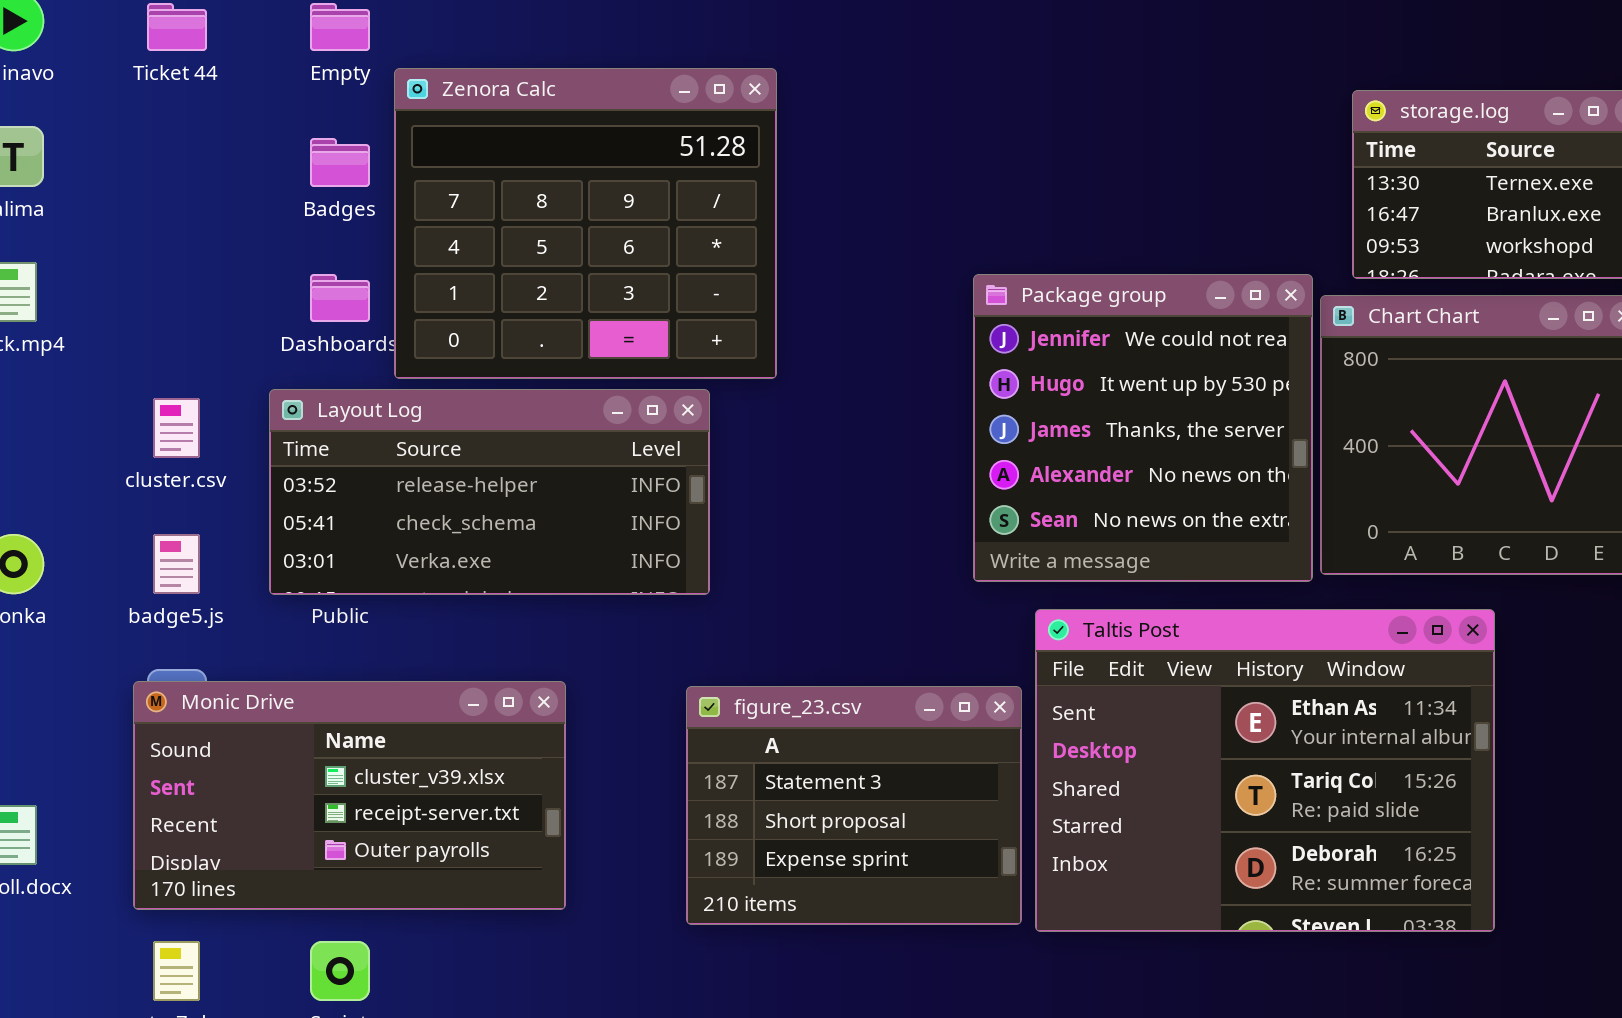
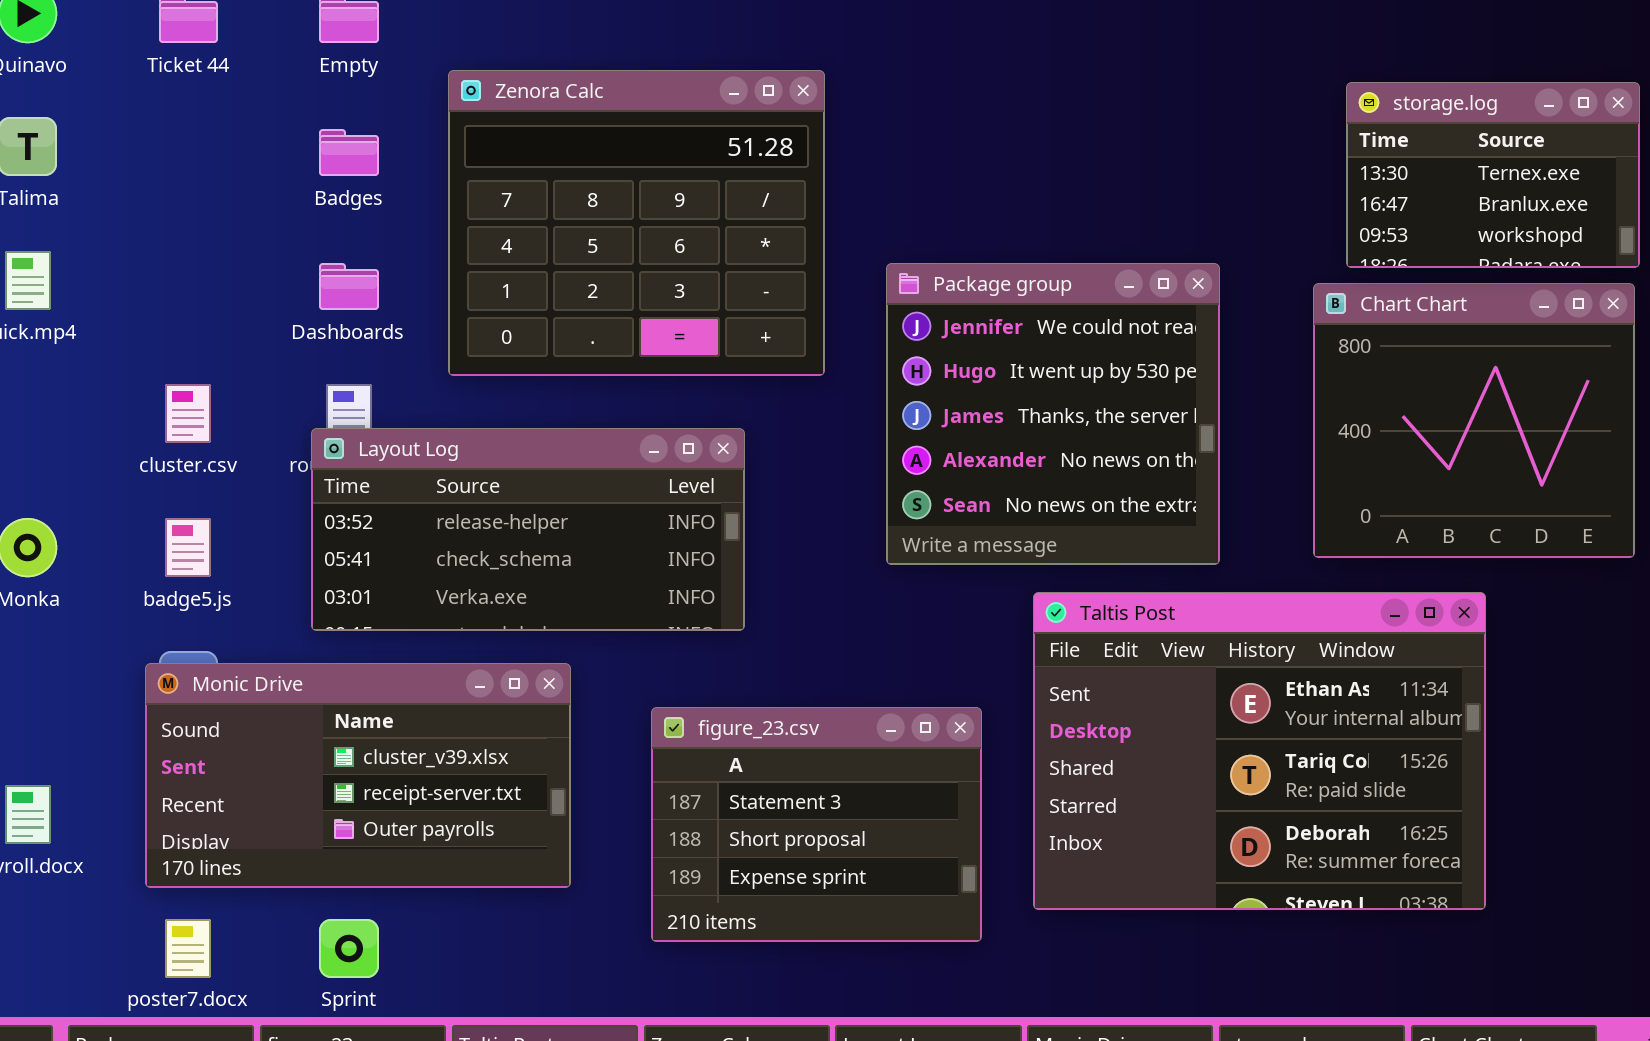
Zenora Calc: [394,68,777,379] -> [448,70,825,376], moved
Package group: [973,274,1313,582] -> [886,263,1220,565], moved
Layout Log: [269,389,710,595] -> [311,428,745,631], moved
figure_23.csv: [686,686,1022,925] -> [651,707,982,942], moved

